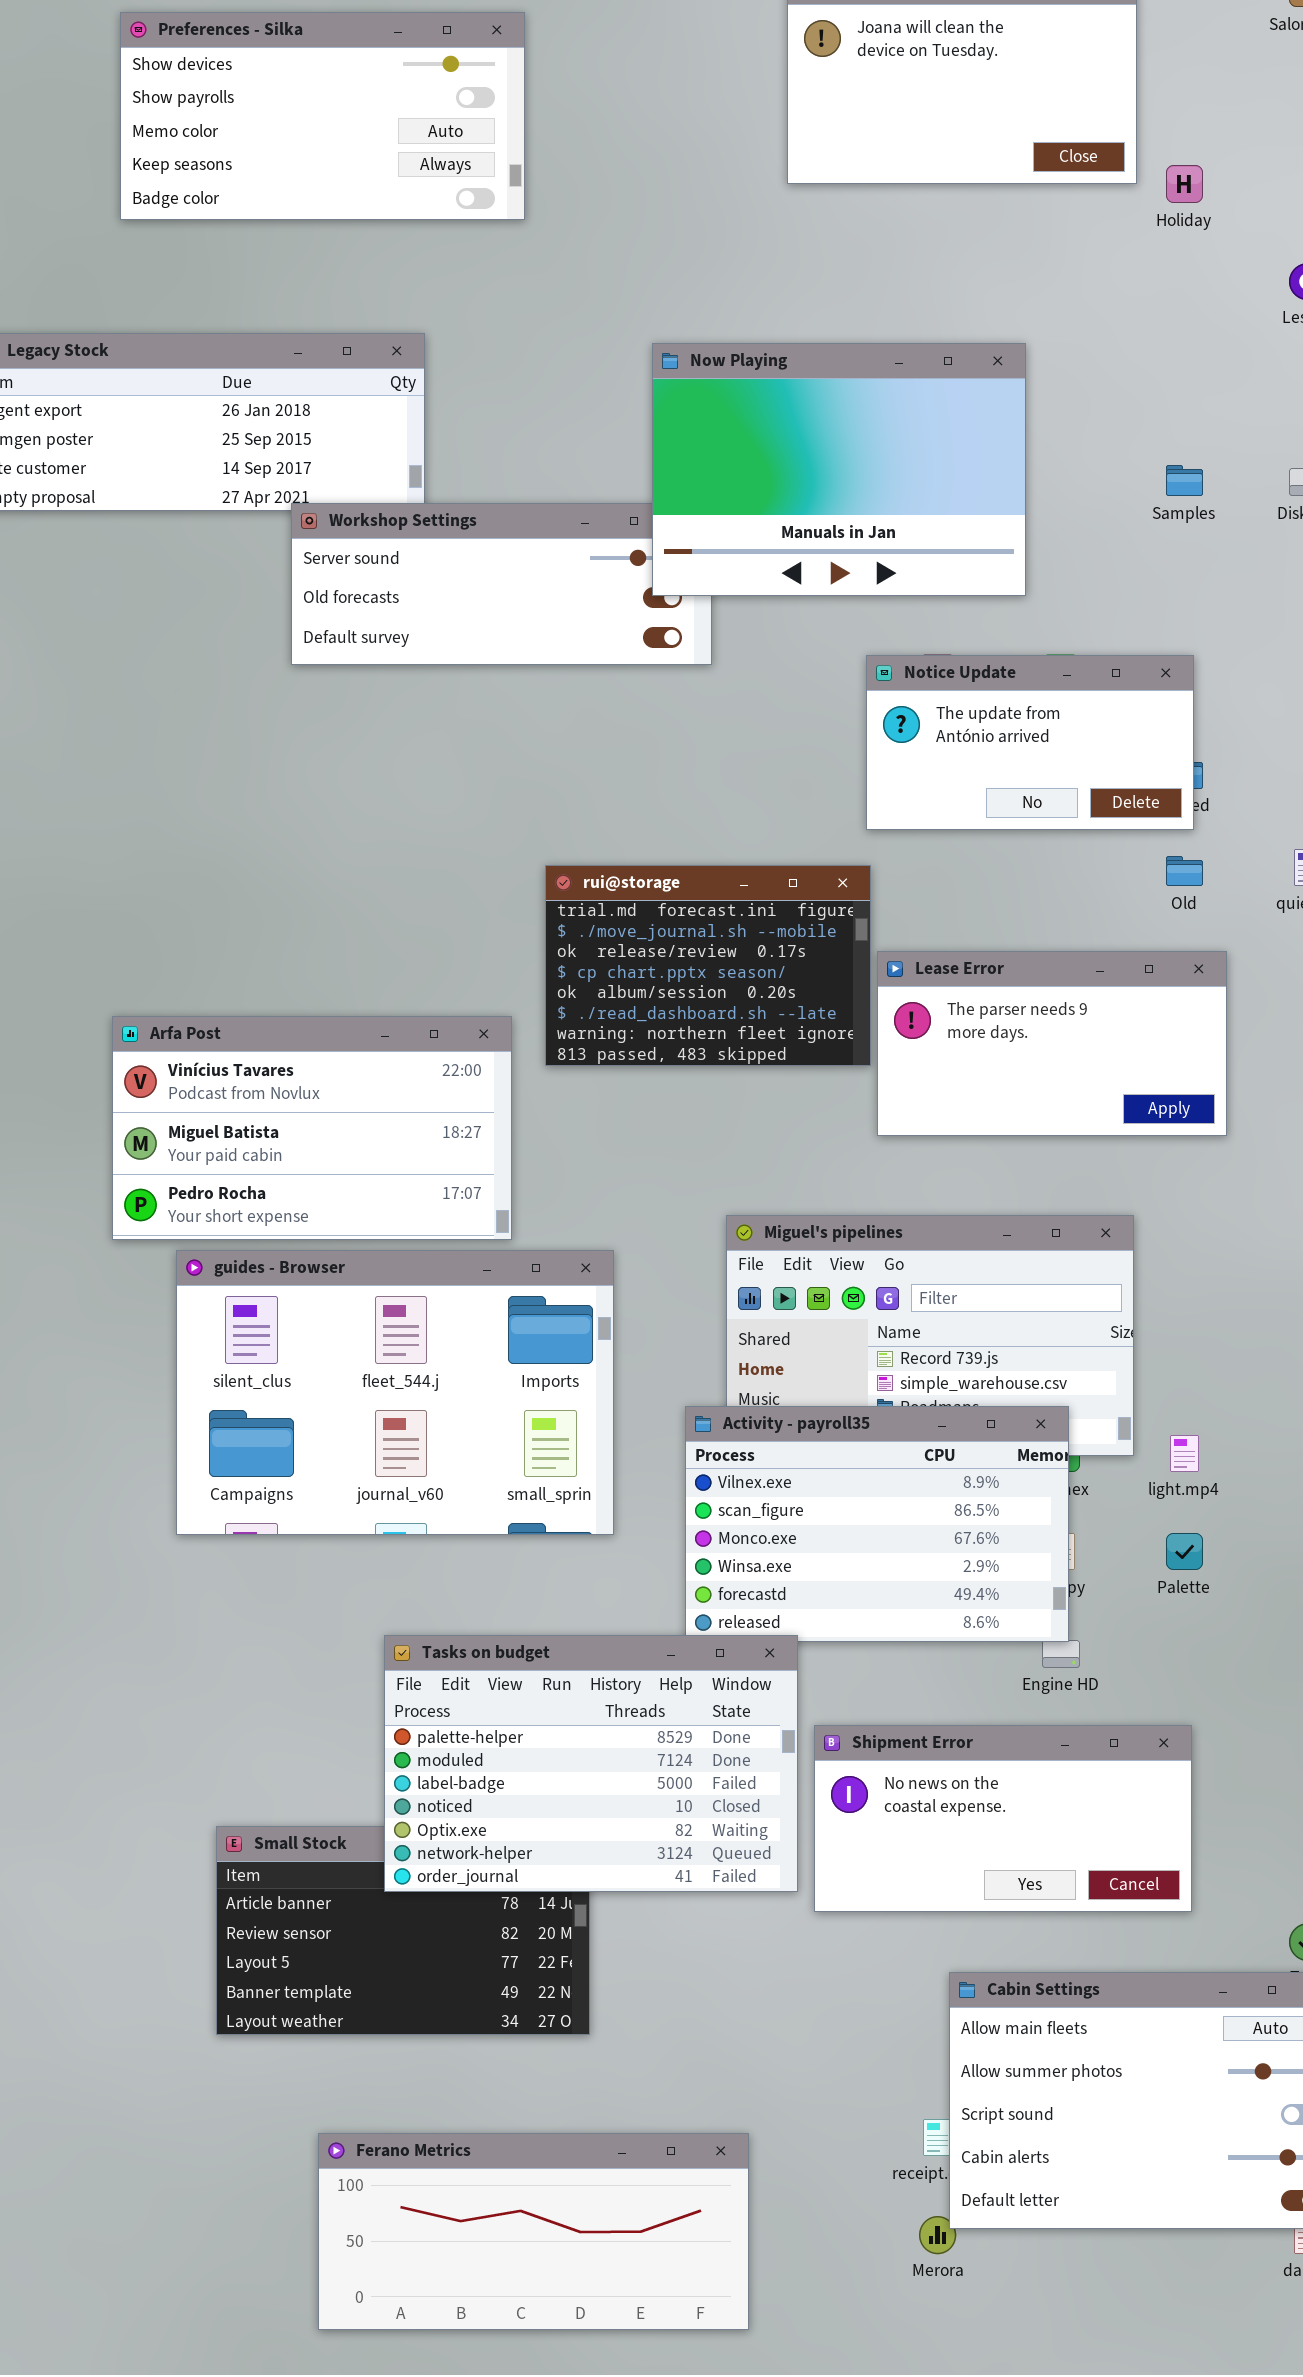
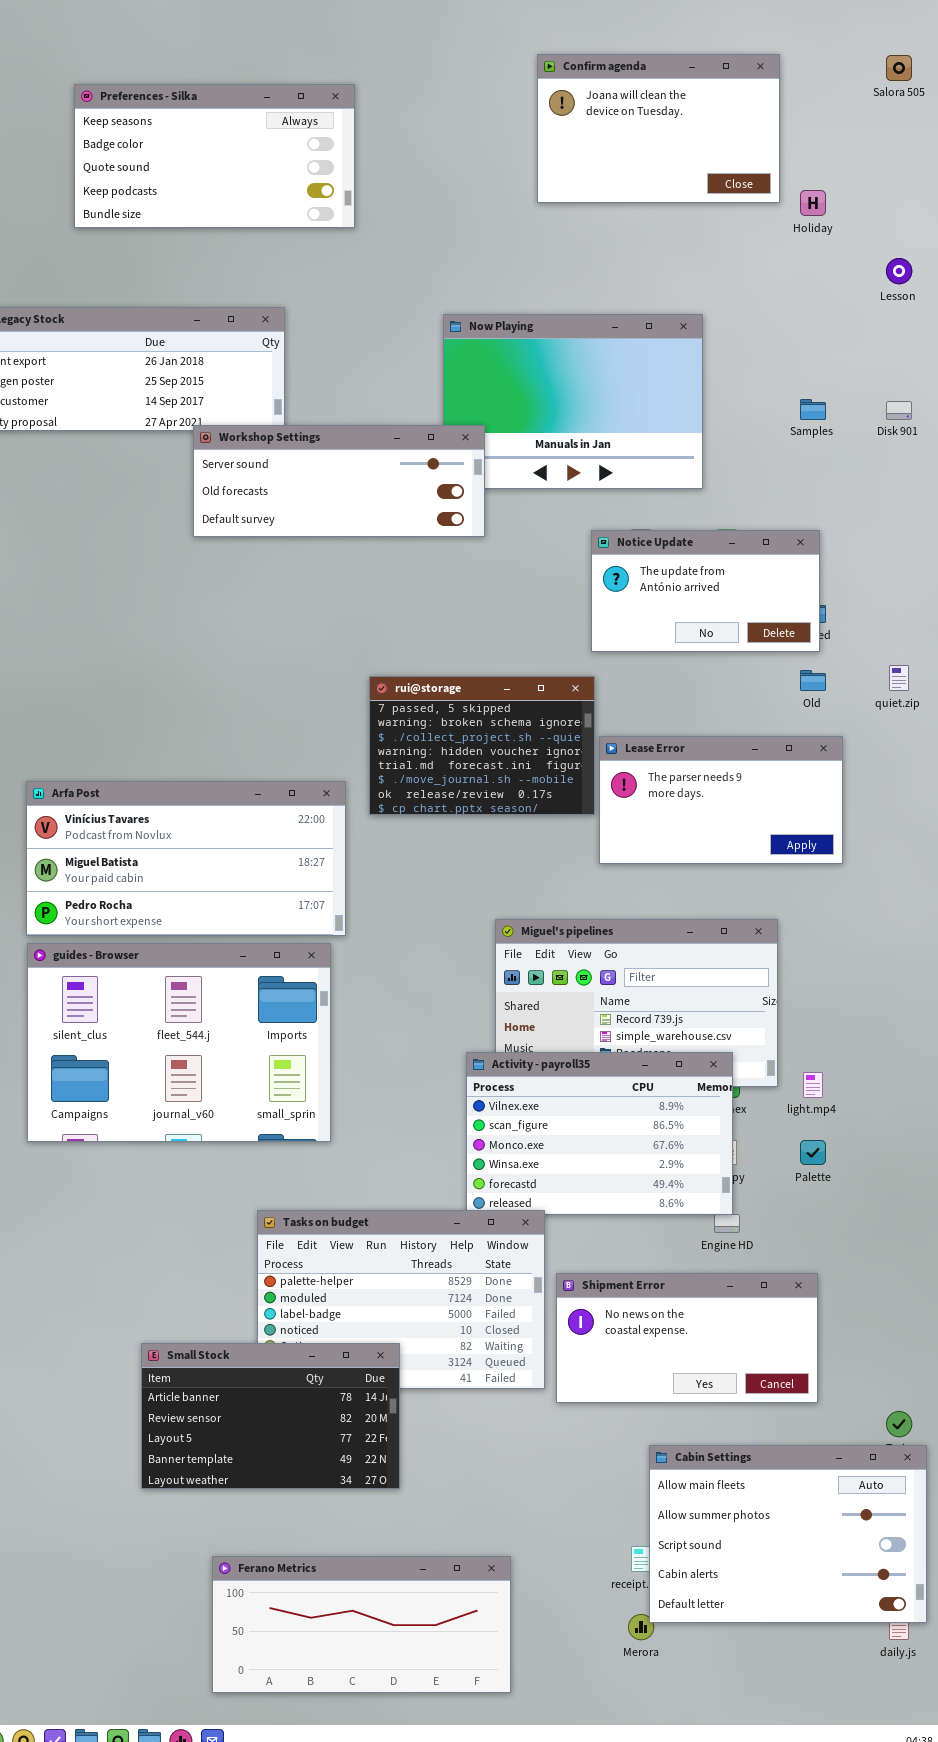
Preferences - Silka: [120,12,525,220] -> [74,84,355,228], scrolled down 3 rows
Workshop Settings: [291,503,712,665] -> [193,425,485,537], raised
rui@storage: [545,865,871,1066] -> [369,676,595,815], scrolled up 4 rows
Arfa Post: [112,1016,512,1240] -> [26,781,346,936], resized
guides - Browser: [176,1250,614,1535] -> [27,943,331,1142], moved
Small Stock: [216,1826,590,2035] -> [141,1343,400,1489], raised

